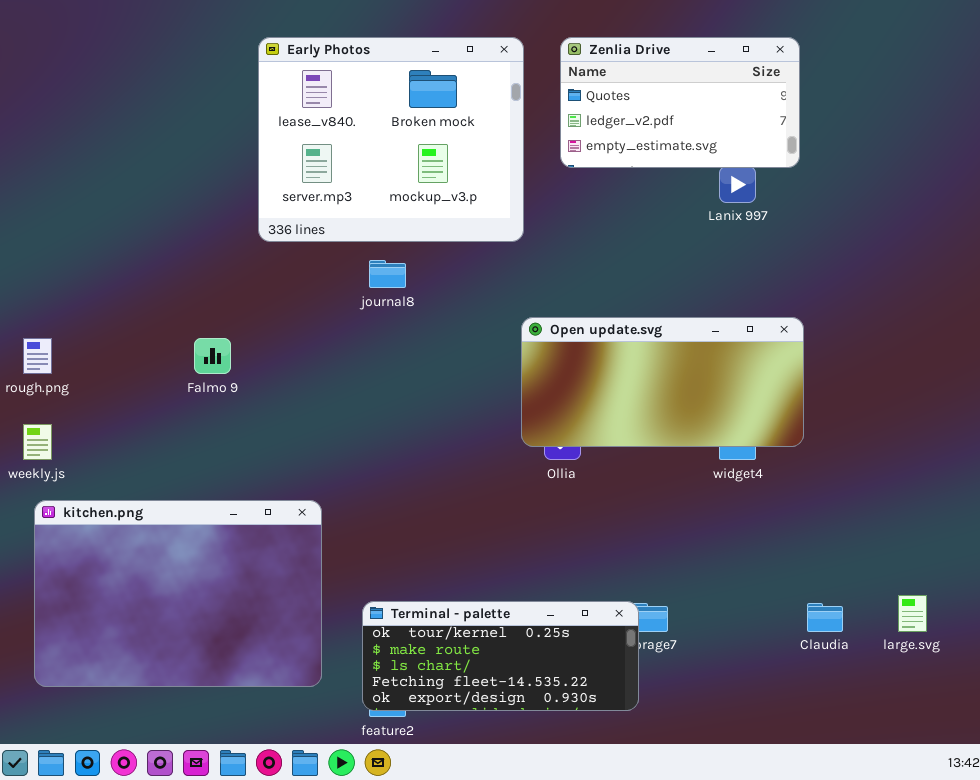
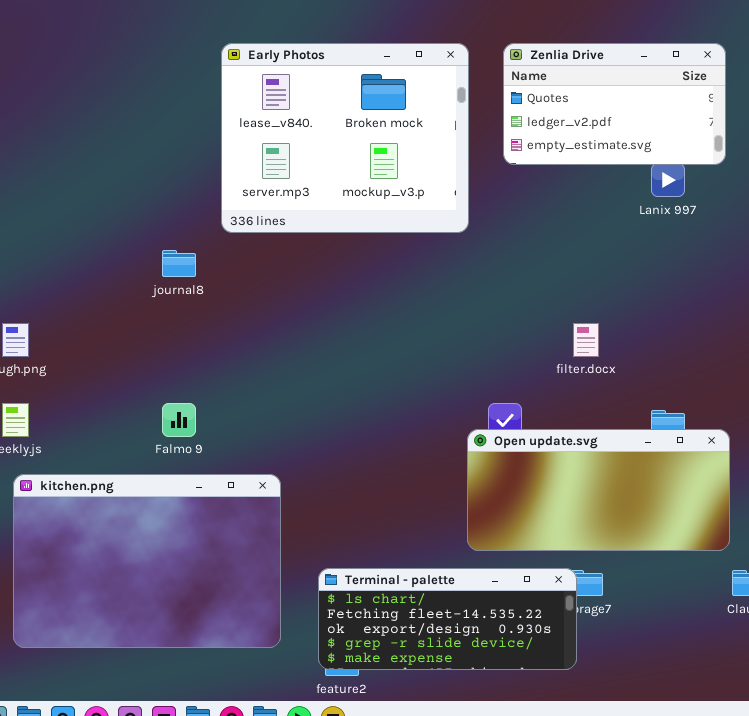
journal8: [369,260,406,288] -> [162,250,196,277], moved
Open update.svg: [521,317,804,447] -> [467,429,730,551], moved
Falmo 9: [194,338,231,374] -> [162,403,196,437], moved
Terminal - palette: [362,601,639,711] -> [318,568,577,670], scrolled down 2 rows

